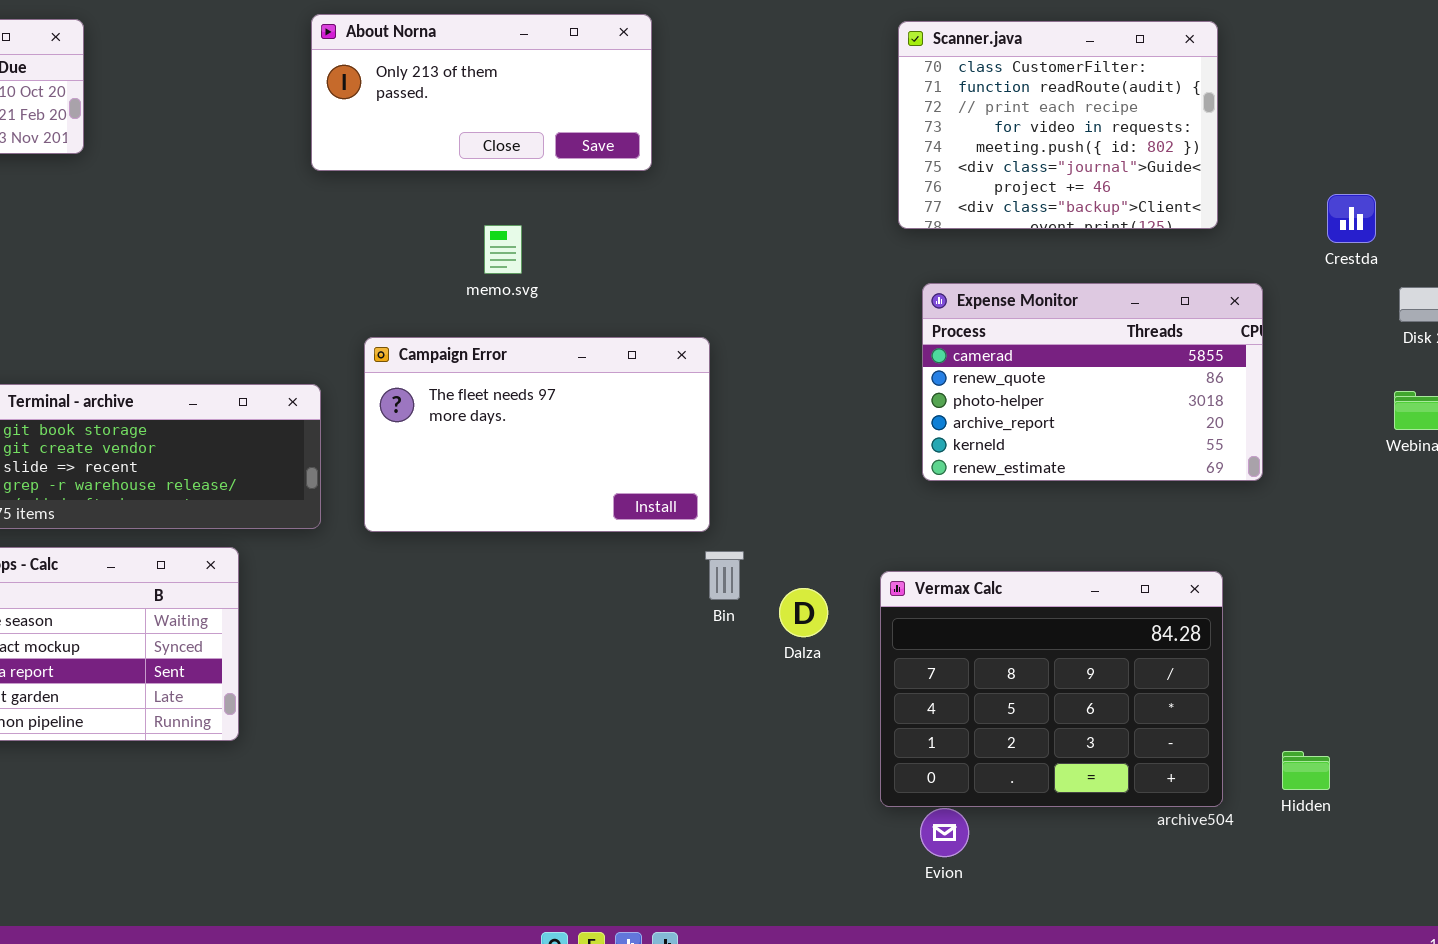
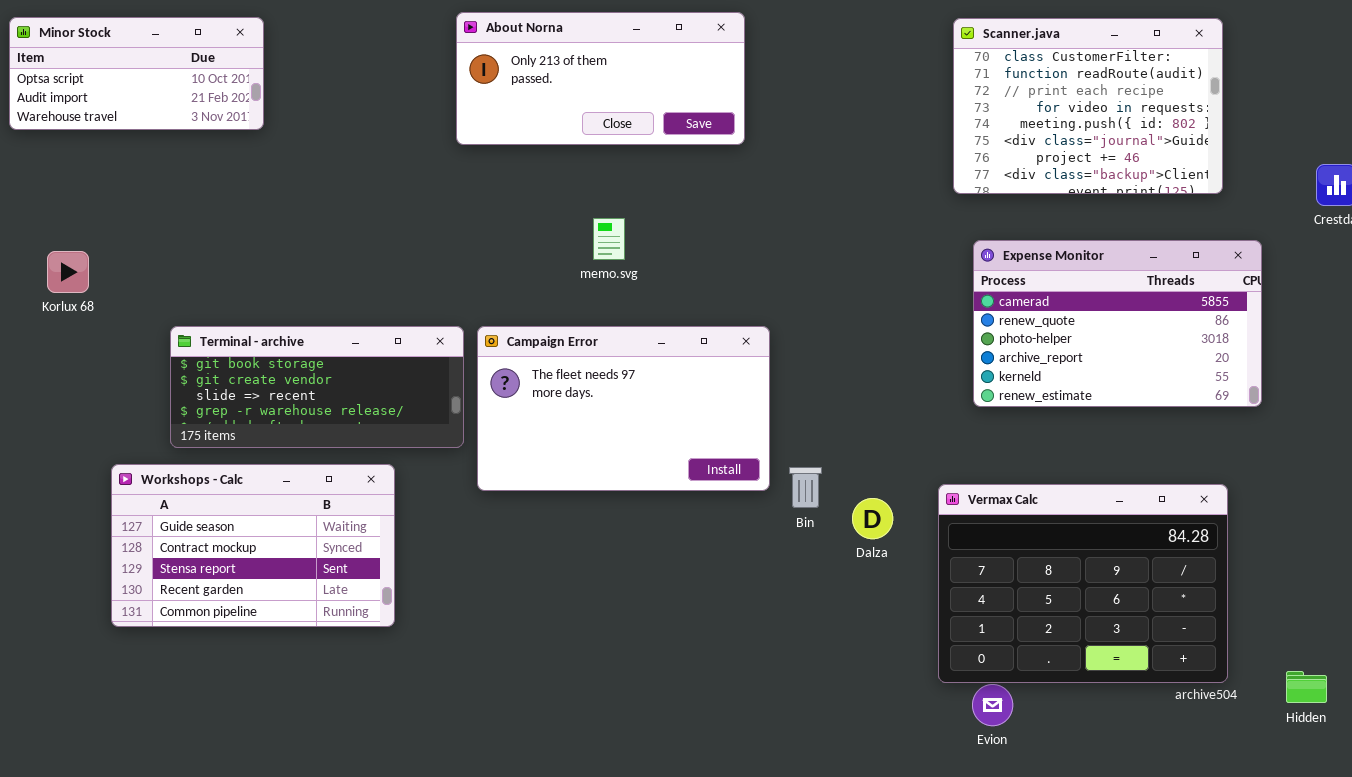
memo.svg: [484,225,522,274] -> [593,218,625,260], moved
Campaign Error: [364,337,710,532] -> [477,326,770,491], moved
Hidden: [1282,751,1330,790] -> [1286,671,1327,703], moved

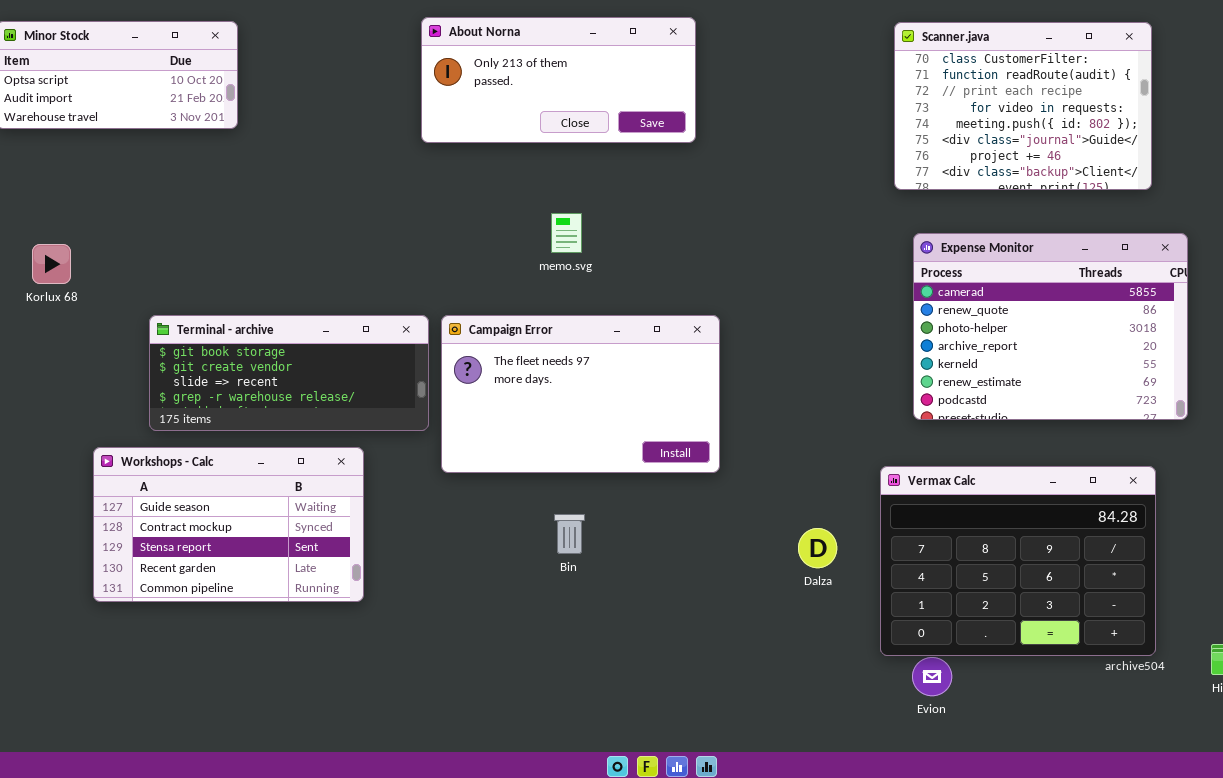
Expense Monitor: [973,240,1262,407] -> [913,233,1188,420], resized
Bin: [789,467,822,508] -> [554,514,585,554], moved
Dalza: [852,498,893,539] -> [798,528,837,568], moved

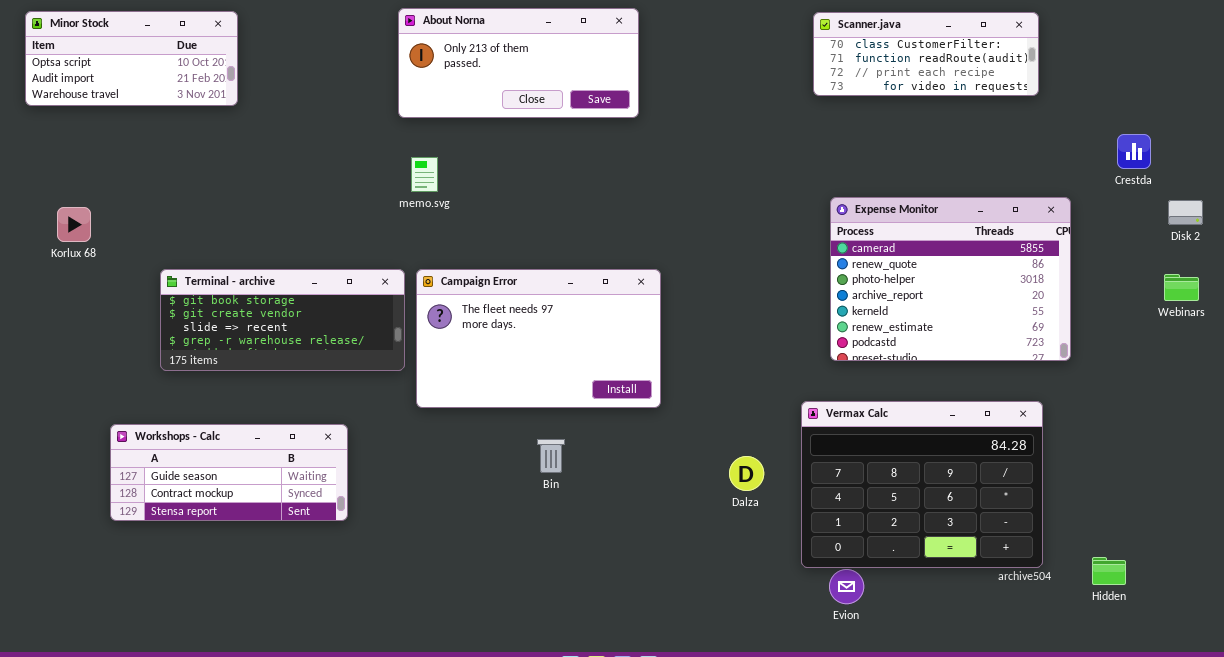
Scanner.java: [894,22,1152,190] -> [813,12,1039,96], resized
memo.svg: [551,213,582,253] -> [411,157,438,192], moved
Workshops - Calc: [93,447,364,602] -> [110,424,348,521], resized
Bin: [554,514,585,554] -> [537,439,565,473], moved

